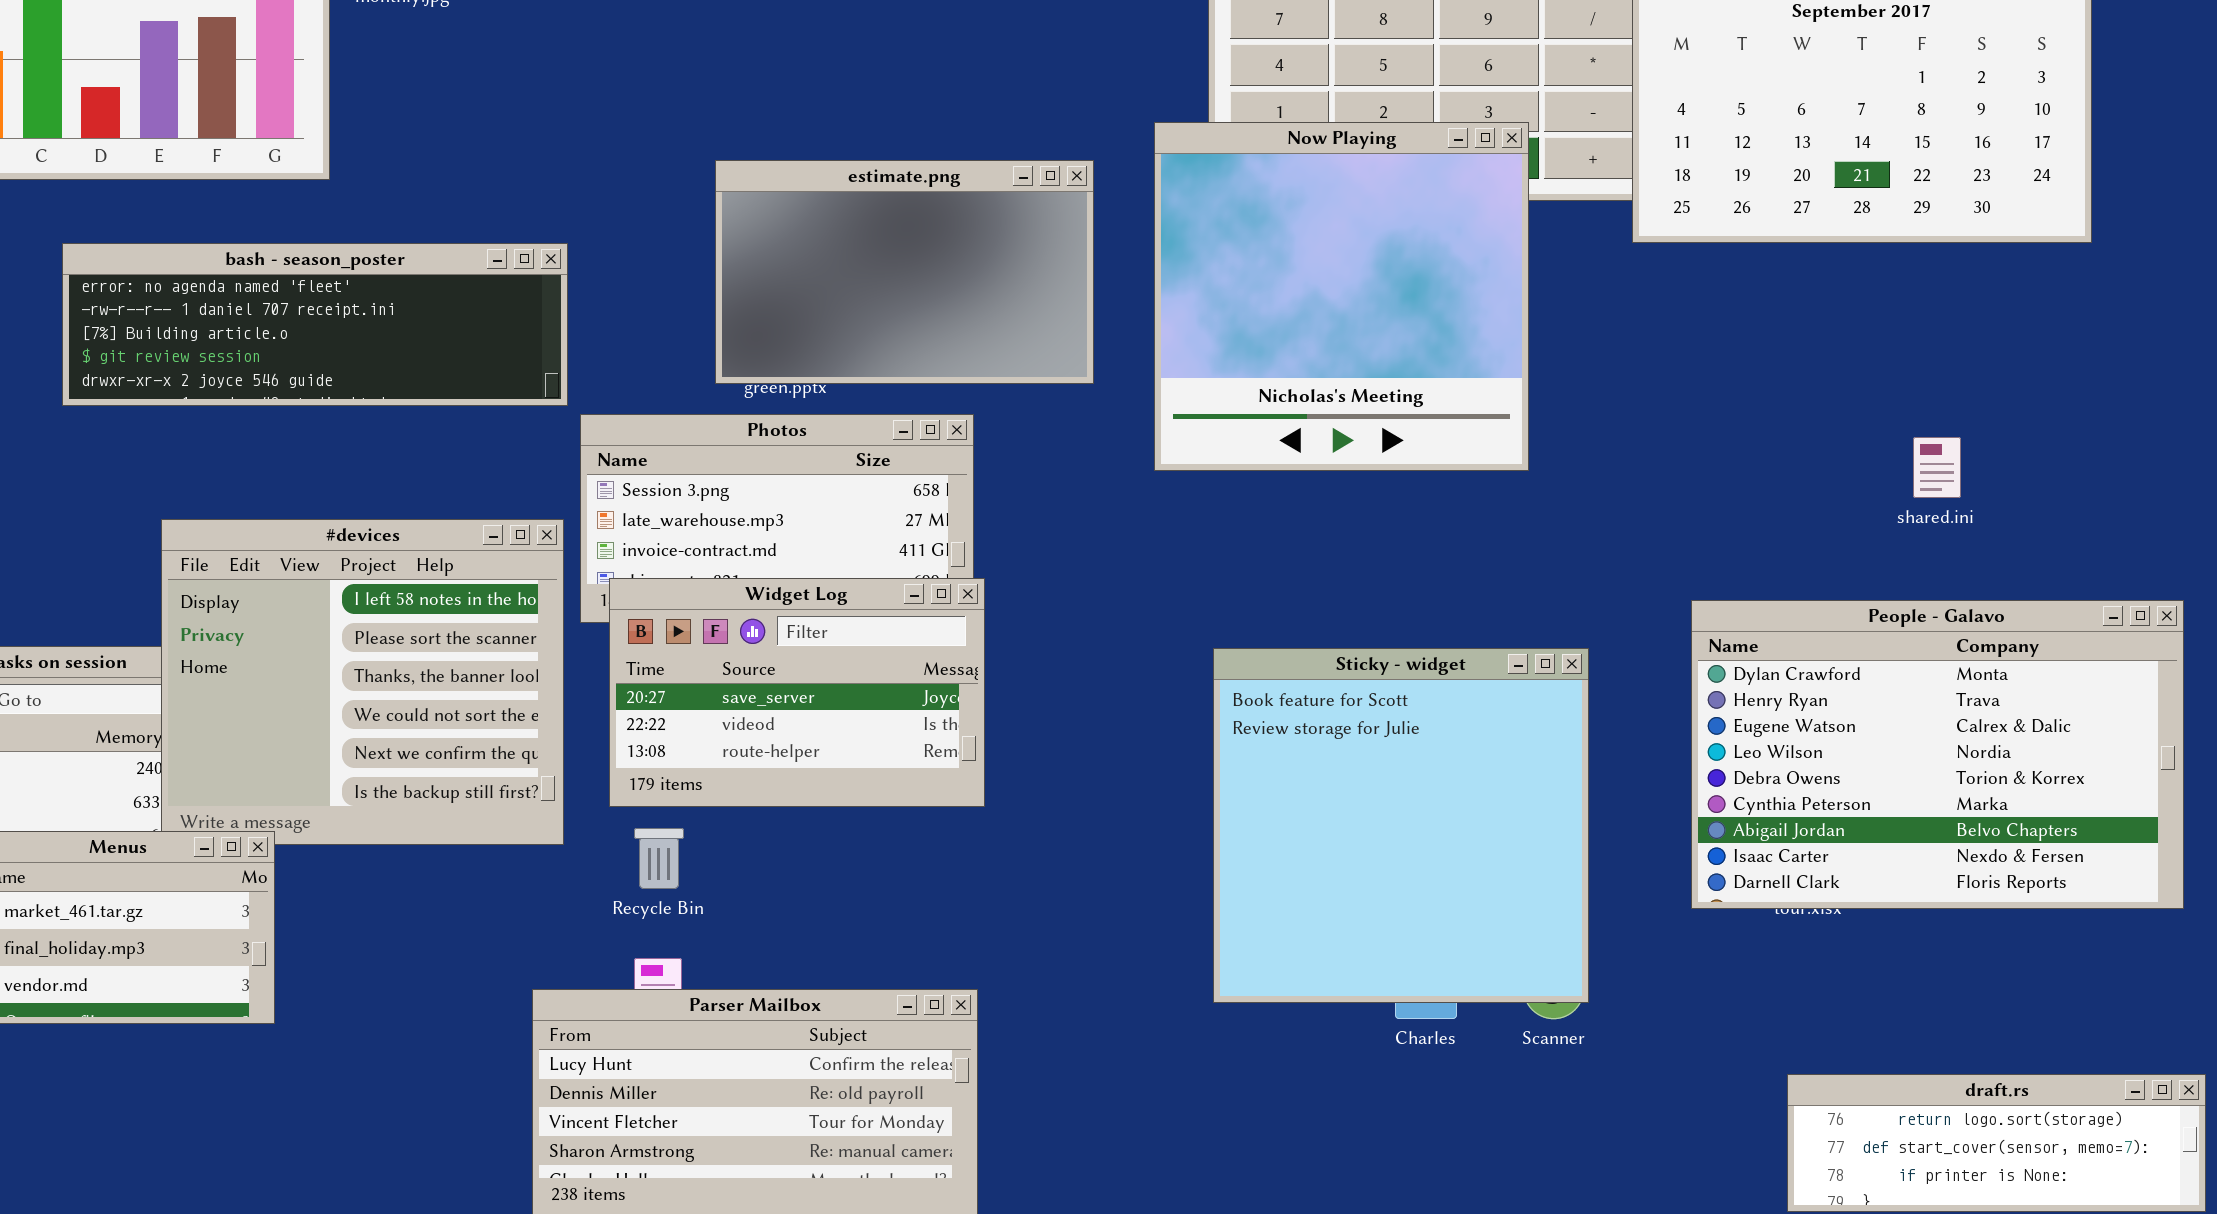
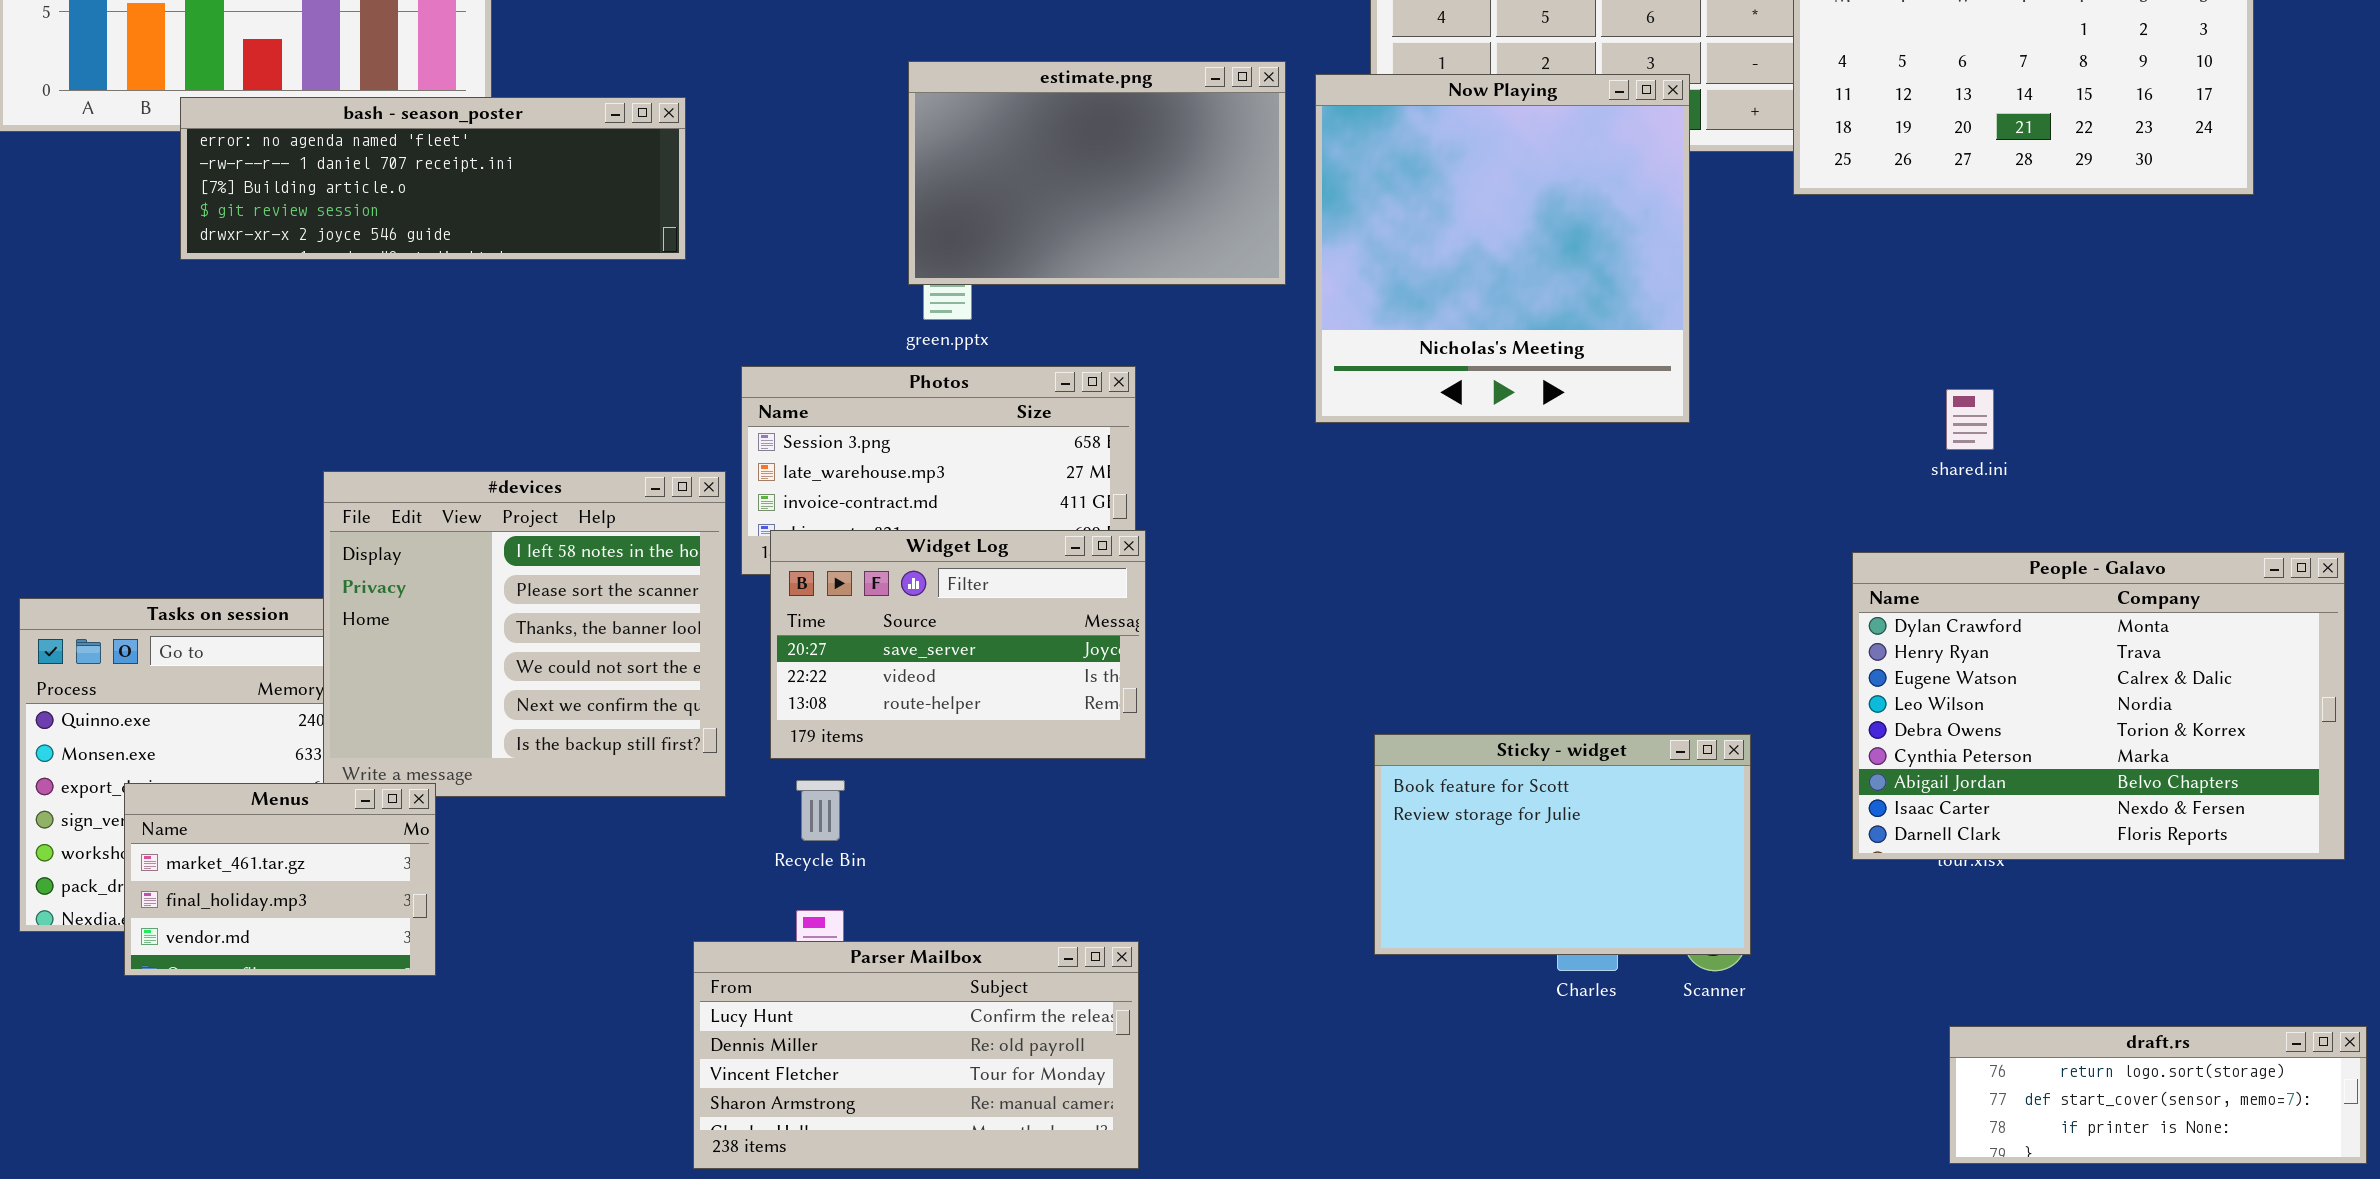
estimate.png: [715,160,1094,384] -> [908,61,1286,285], moved
bash - season_poster: [62,243,568,406] -> [180,97,686,260], moved
shared.ini: [1913,437,1961,498] -> [1946,389,1994,450], moved
Sticky - widget: [1213,648,1589,1003] -> [1374,734,1751,955], resized

